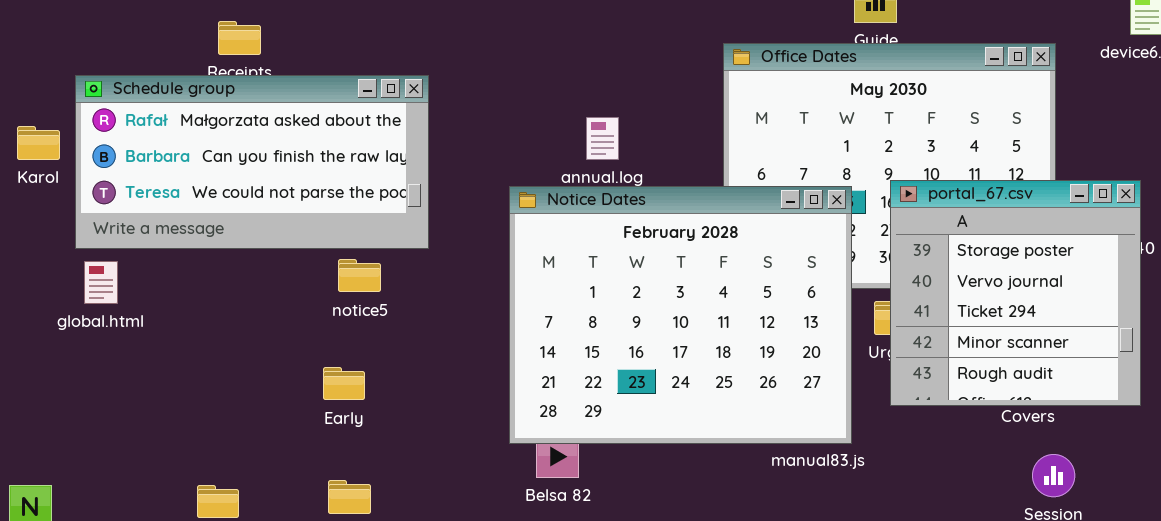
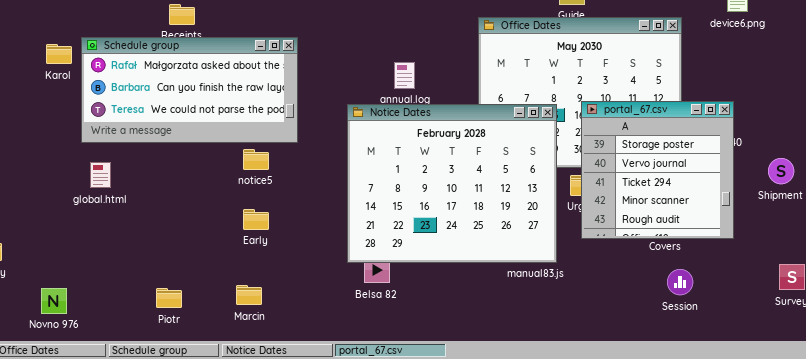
Karol: [17,126,60,160] -> [46,44,72,64], moved
global.html: [84,261,118,304] -> [90,162,111,188], moved
Early: [323,367,365,400] -> [243,209,269,230], moved

